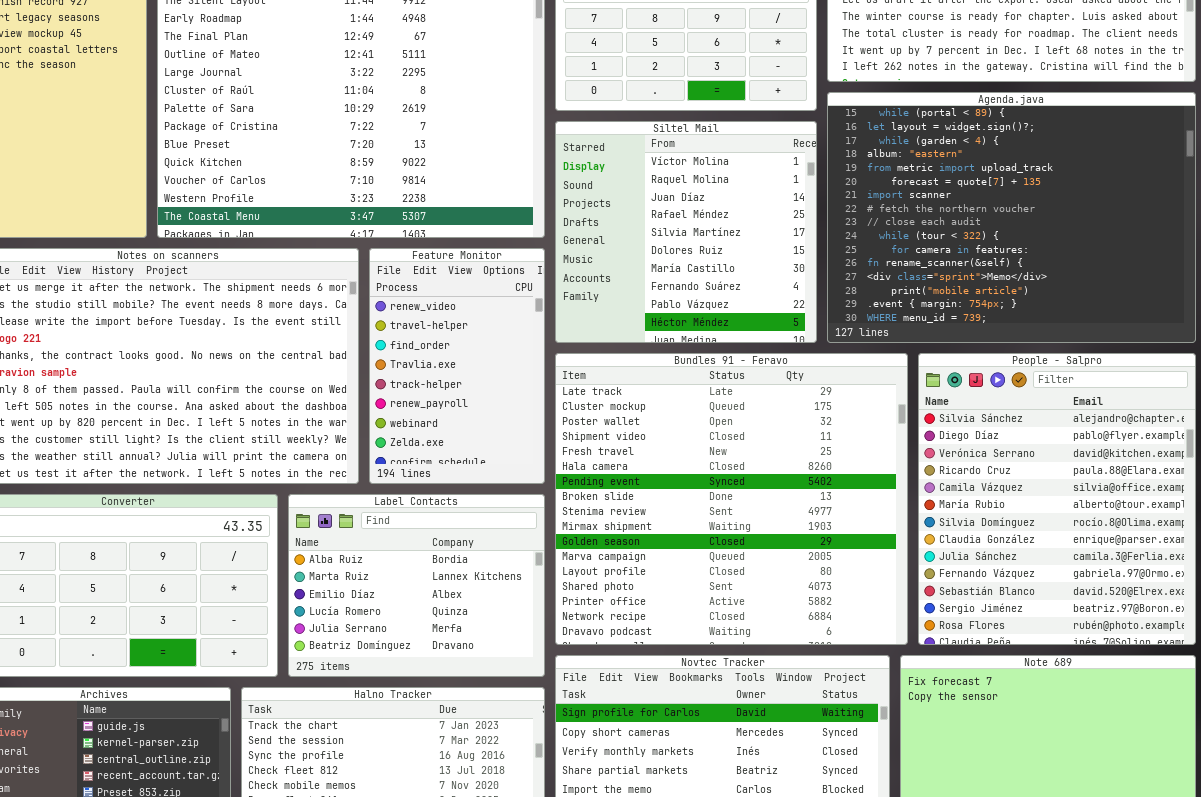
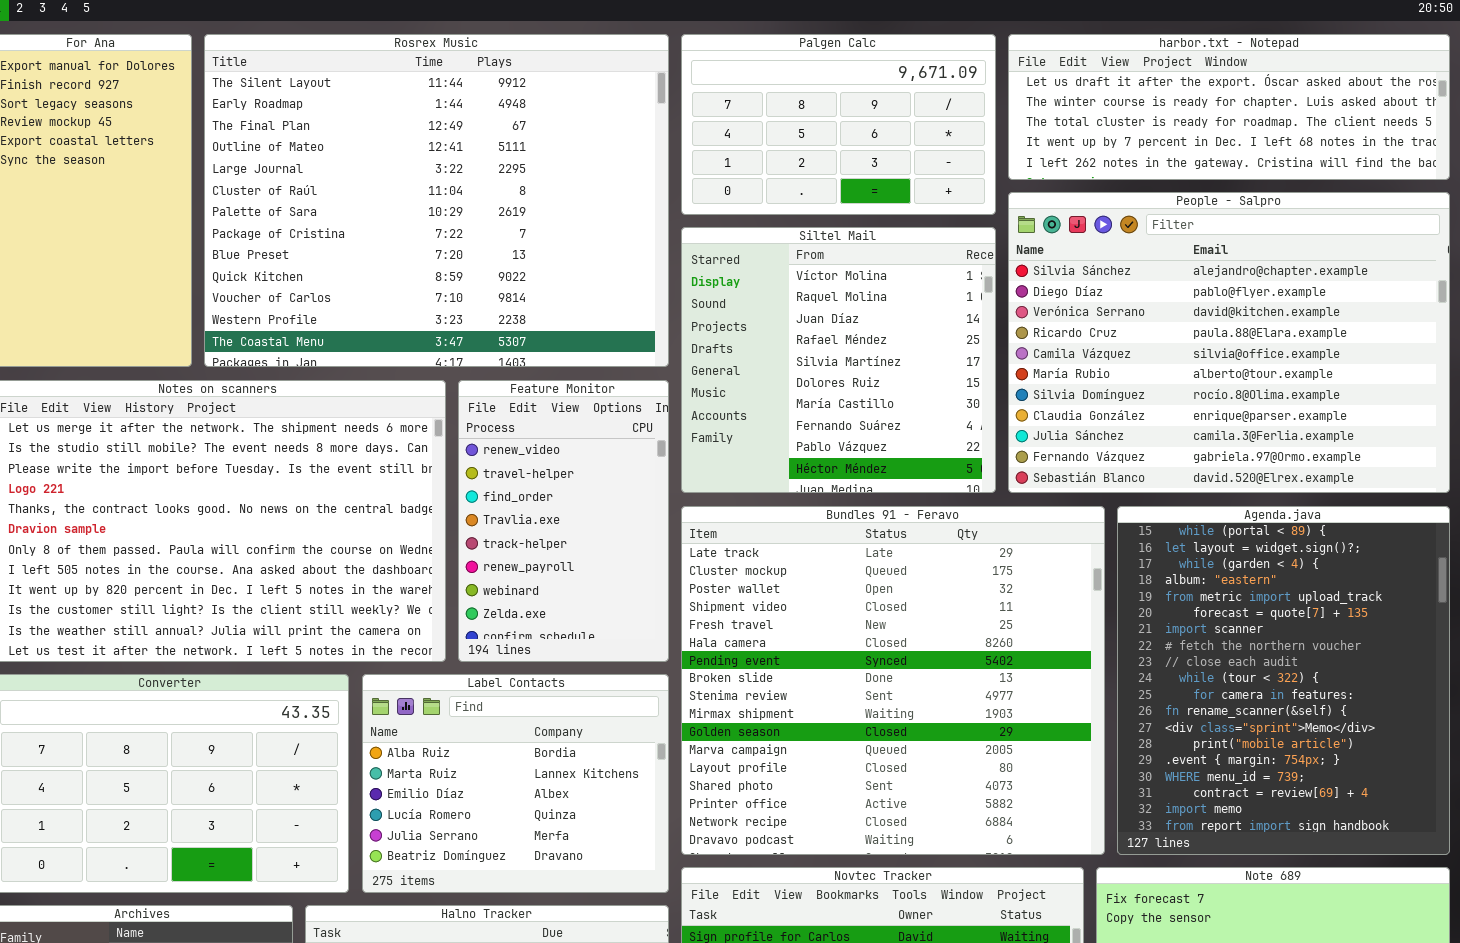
Agenda.java: [827,92,1196,343] -> [1117,506,1450,855], moved, resized
People - Salpro: [918,353,1196,645] -> [1008,192,1450,493], moved, resized

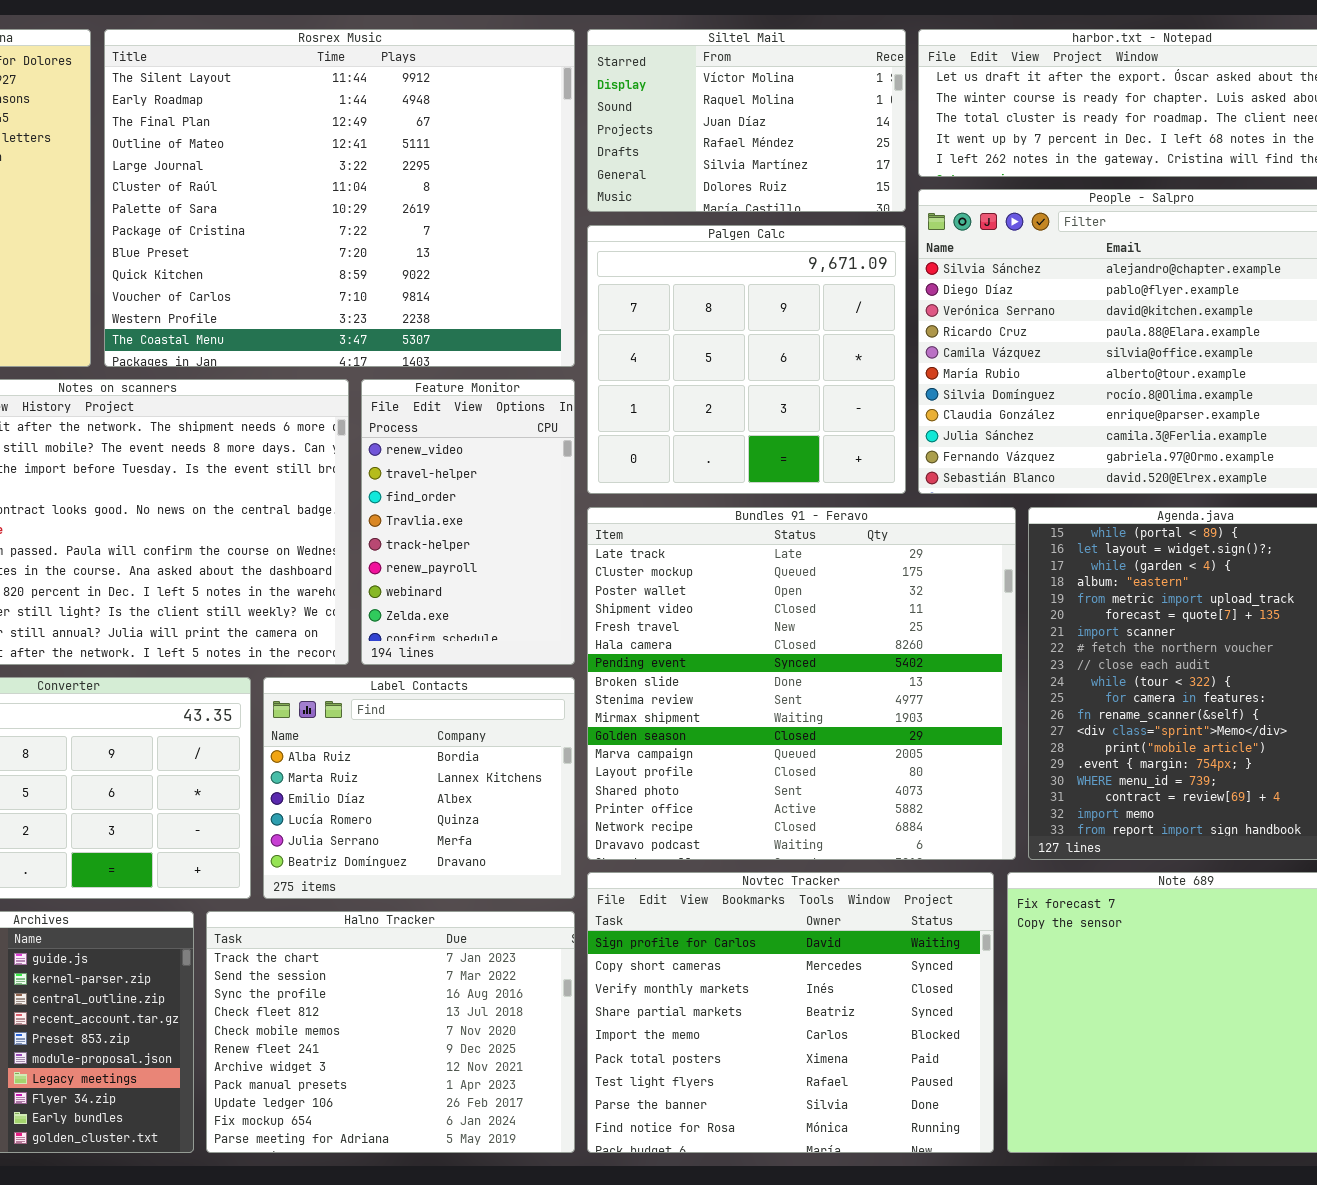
Palgen Calc: [681,34,996,215] -> [587,225,906,494], moved, resized
Siltel Mail: [681,227,996,493] -> [587,29,906,212], moved, resized

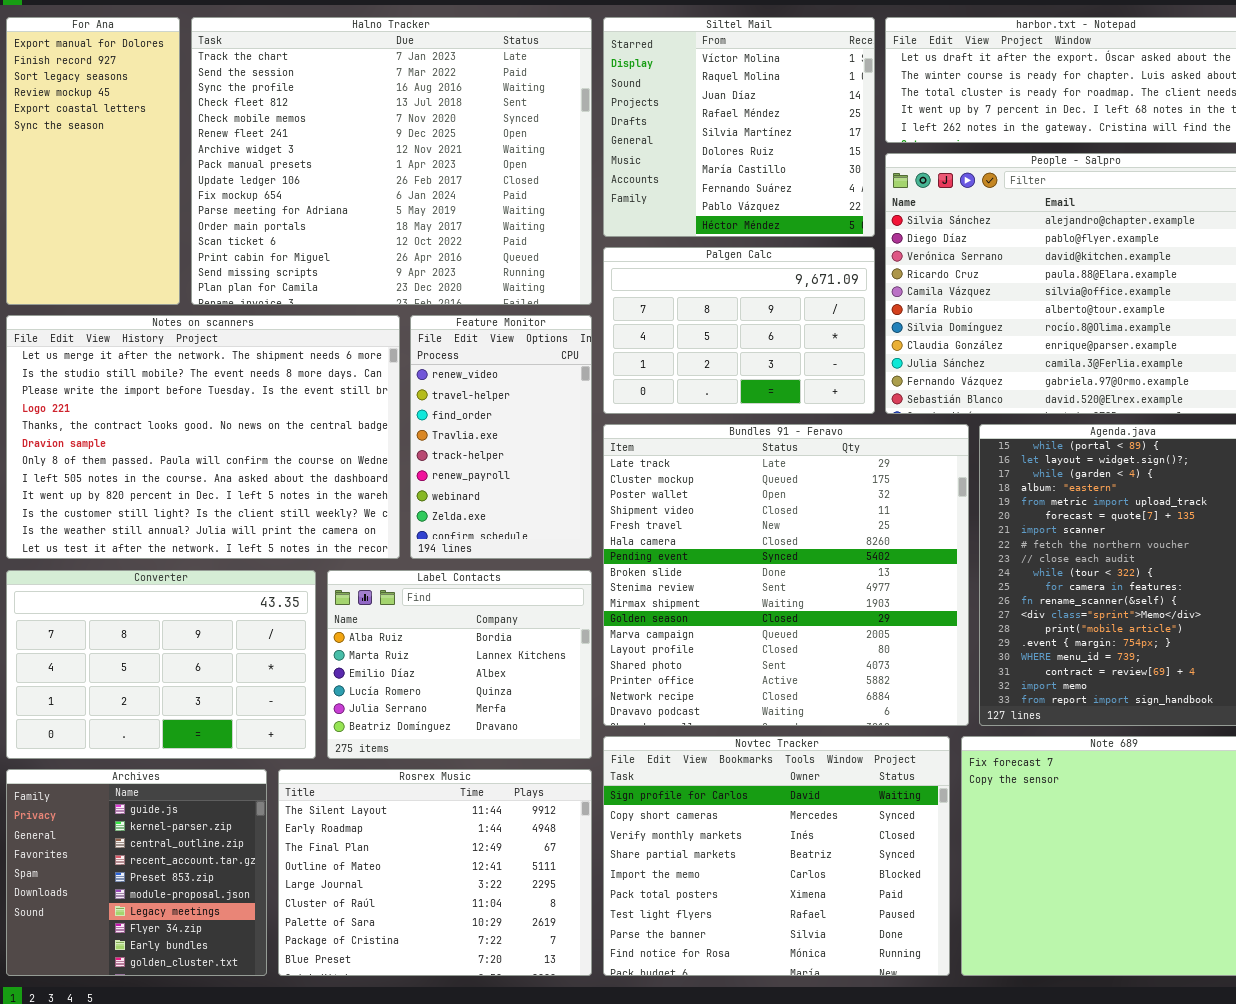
Rosrex Music: [104,29,575,367] -> [278,769,592,976], moved, resized
Siltel Mail: [587,29,906,212] -> [603,17,875,237], resized
Palgen Calc: [587,225,906,494] -> [603,247,875,414], resized
Halno Tracker: [206,911,575,1153] -> [191,17,592,305], moved, resized

